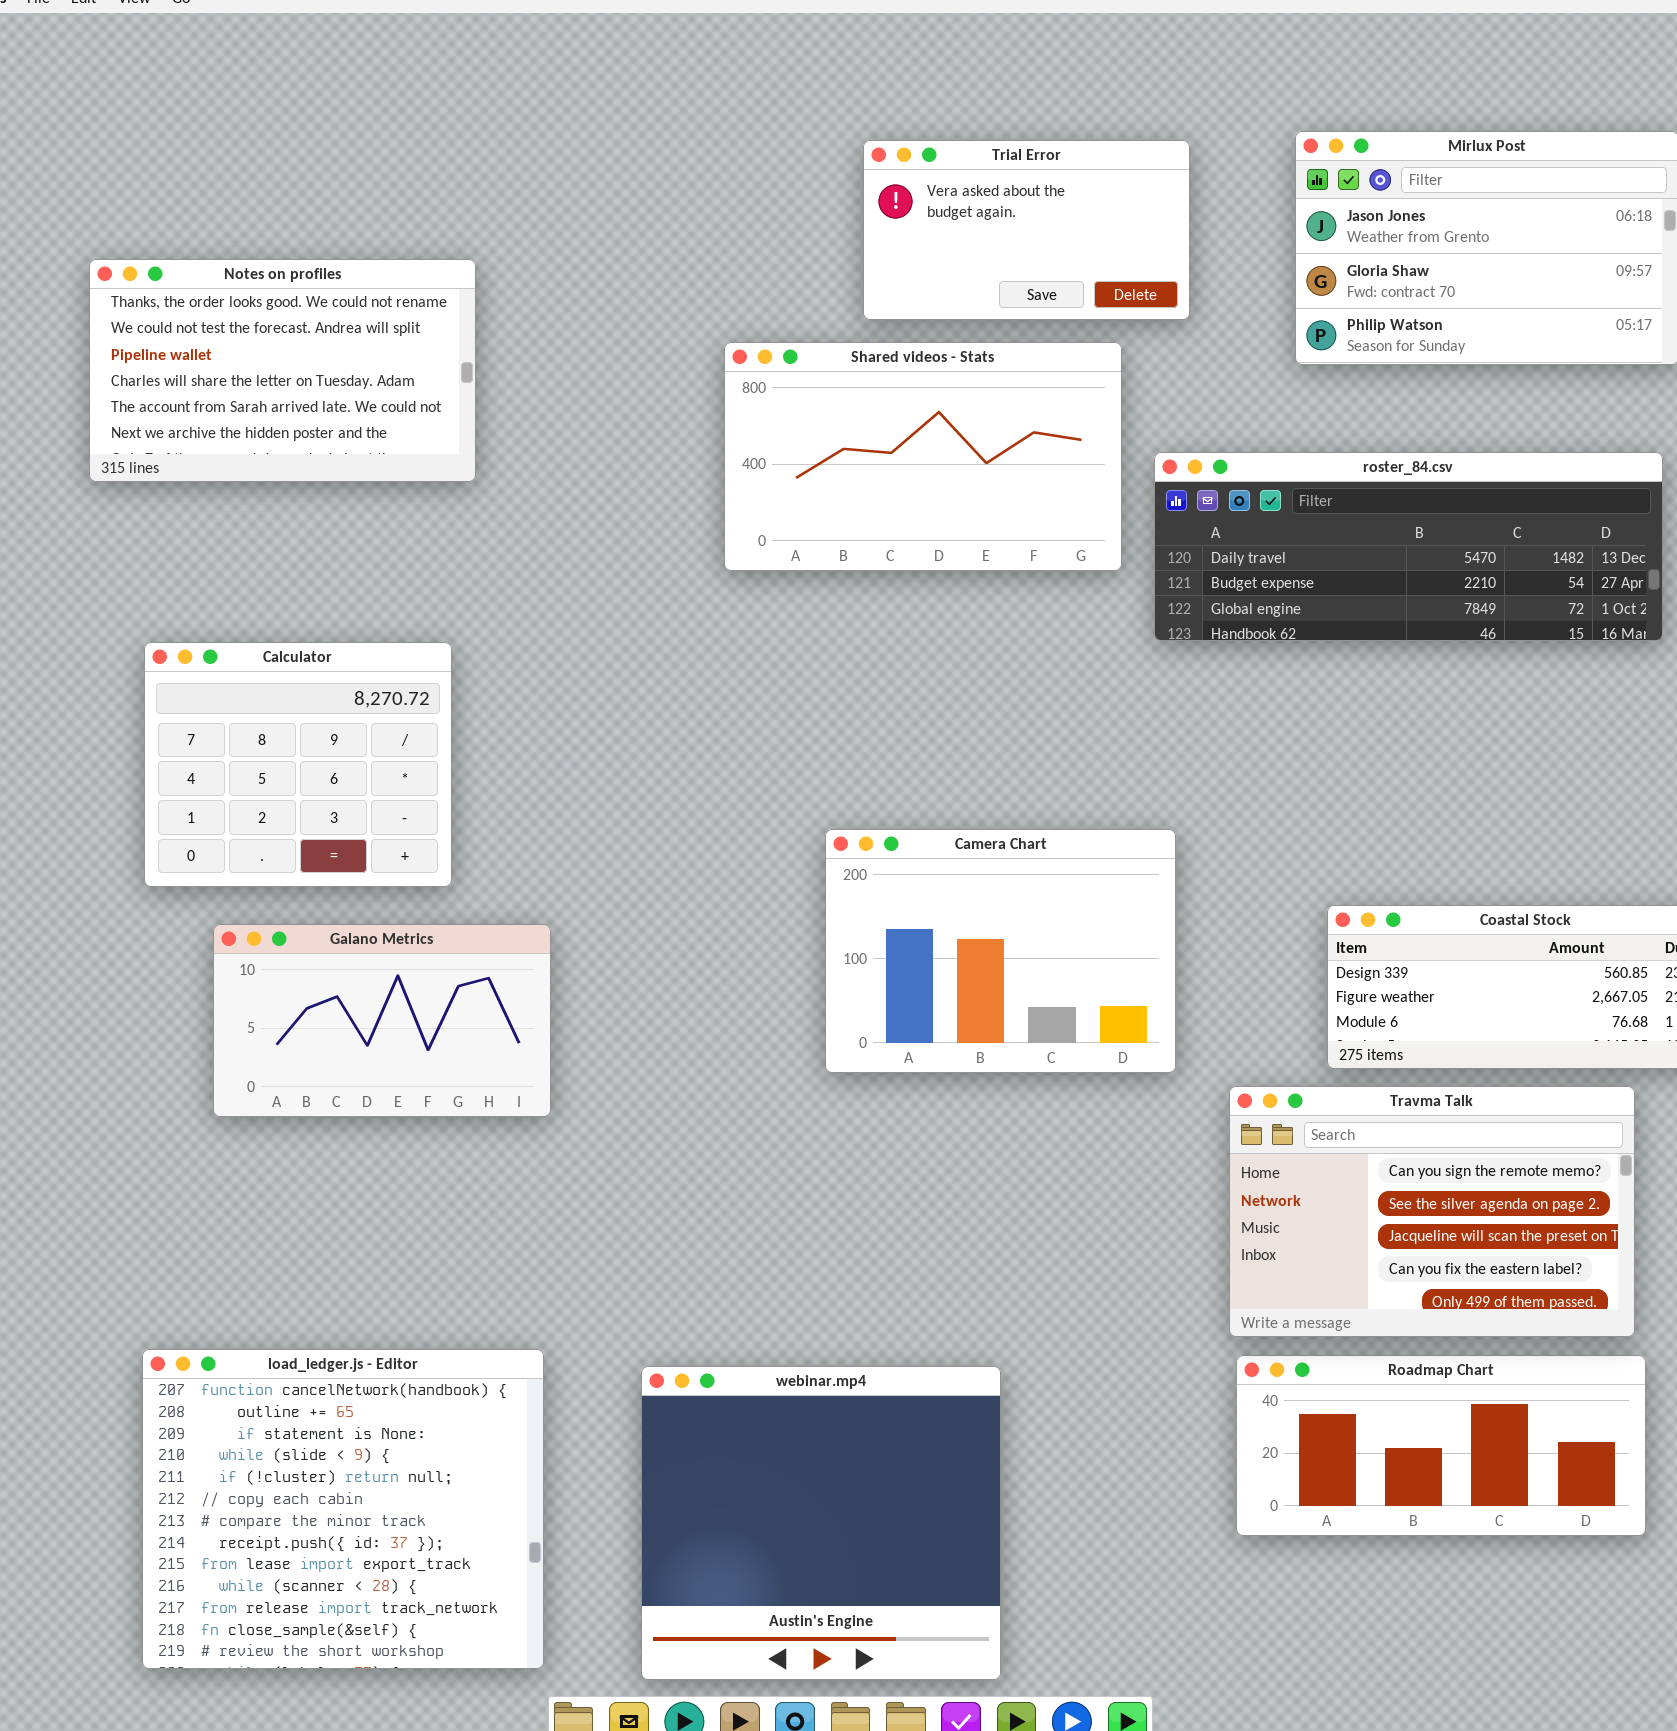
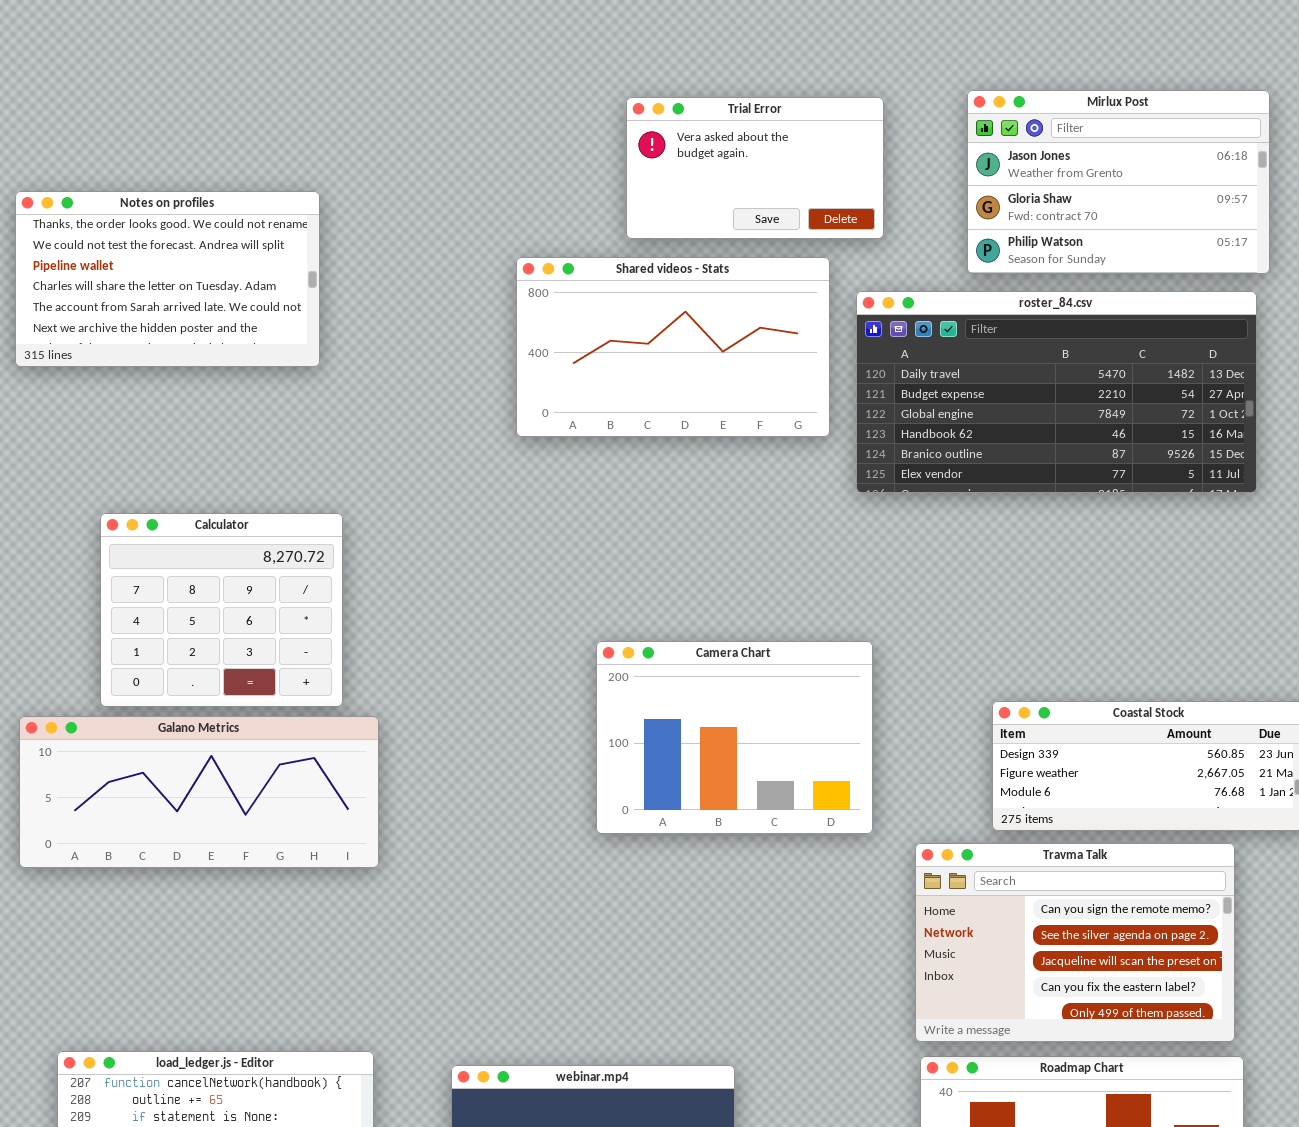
roster_84.csv: [1154,452,1663,641] -> [856,291,1257,493], resized
Calculator: [144,642,452,887] -> [100,513,343,707], moved
Galano Metrics: [213,924,551,1117] -> [19,716,379,868], resized

